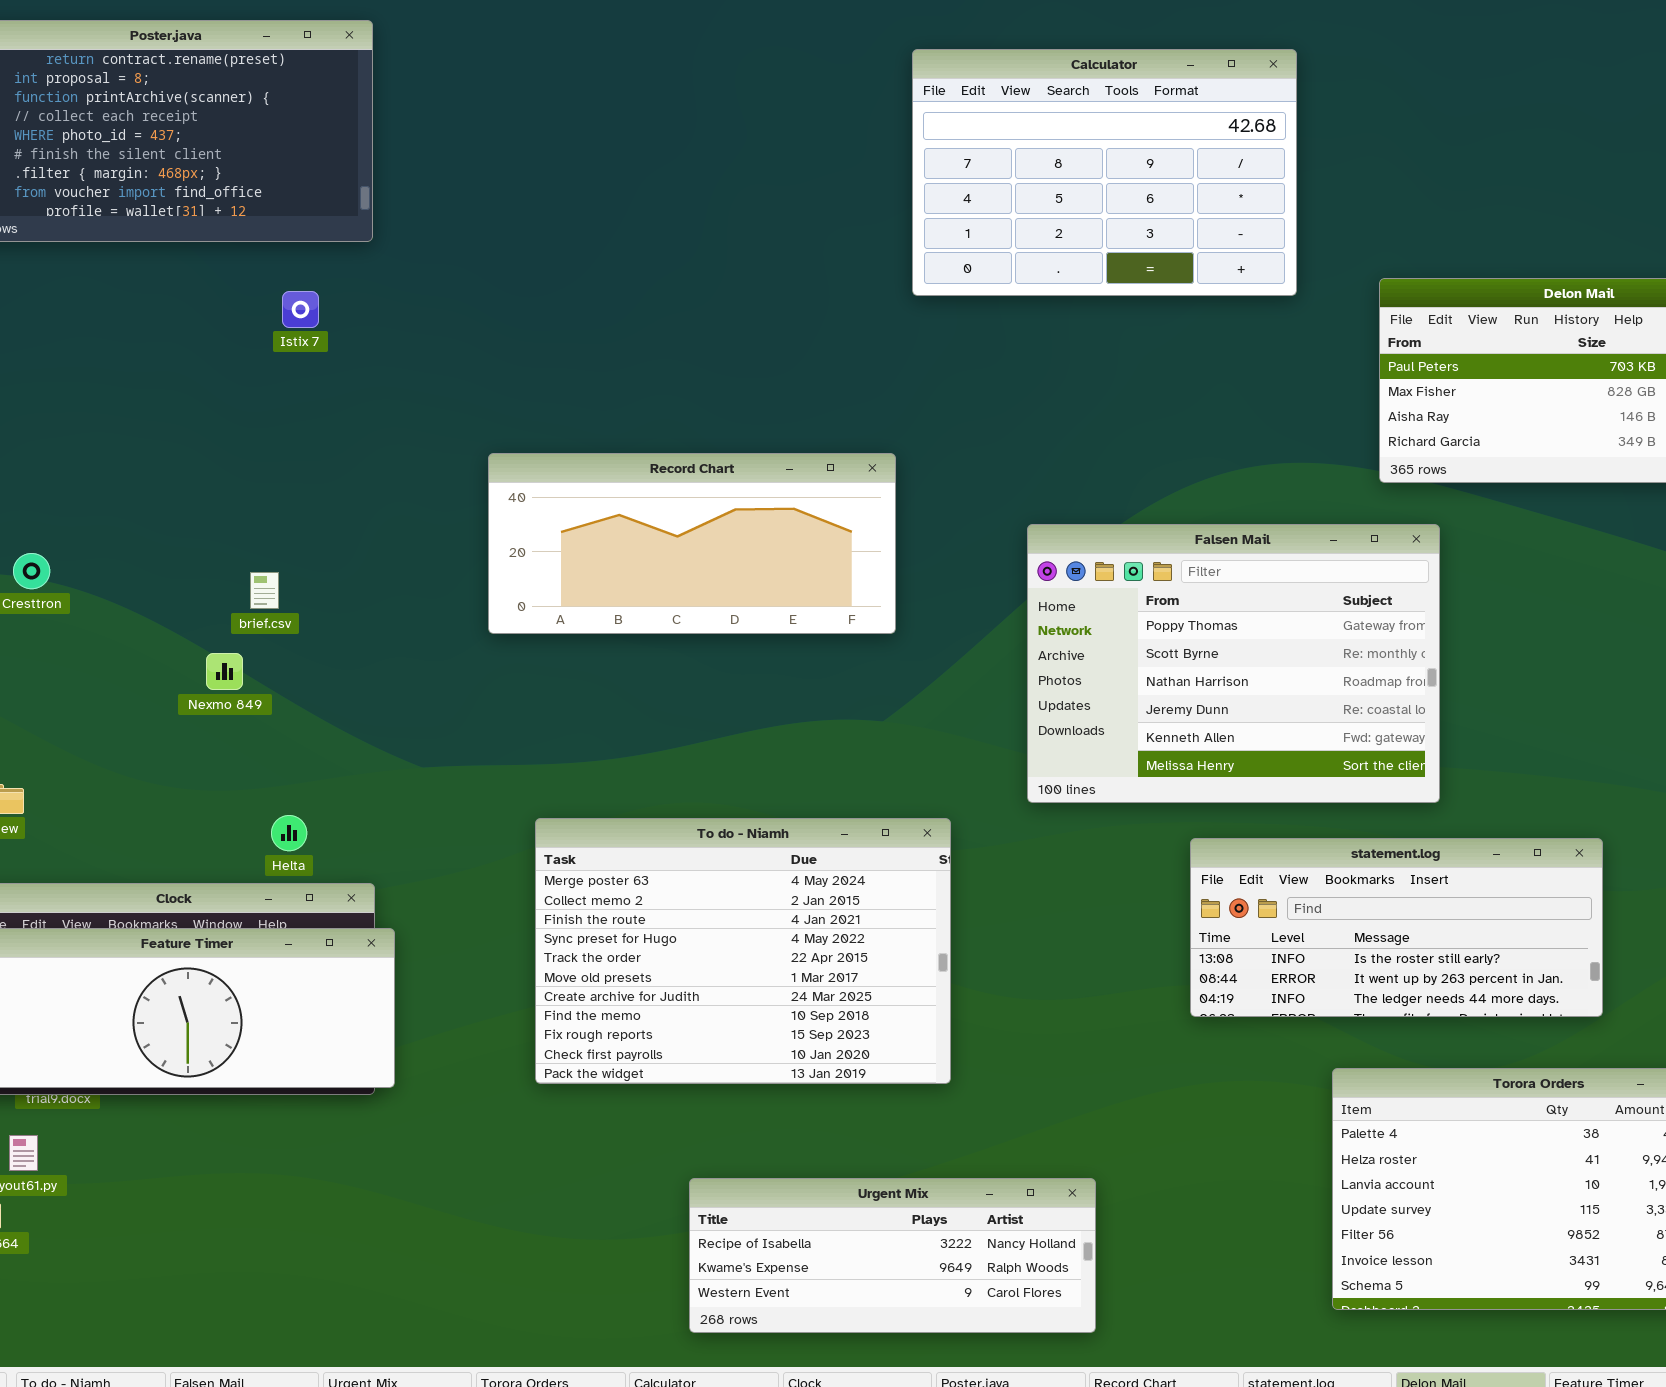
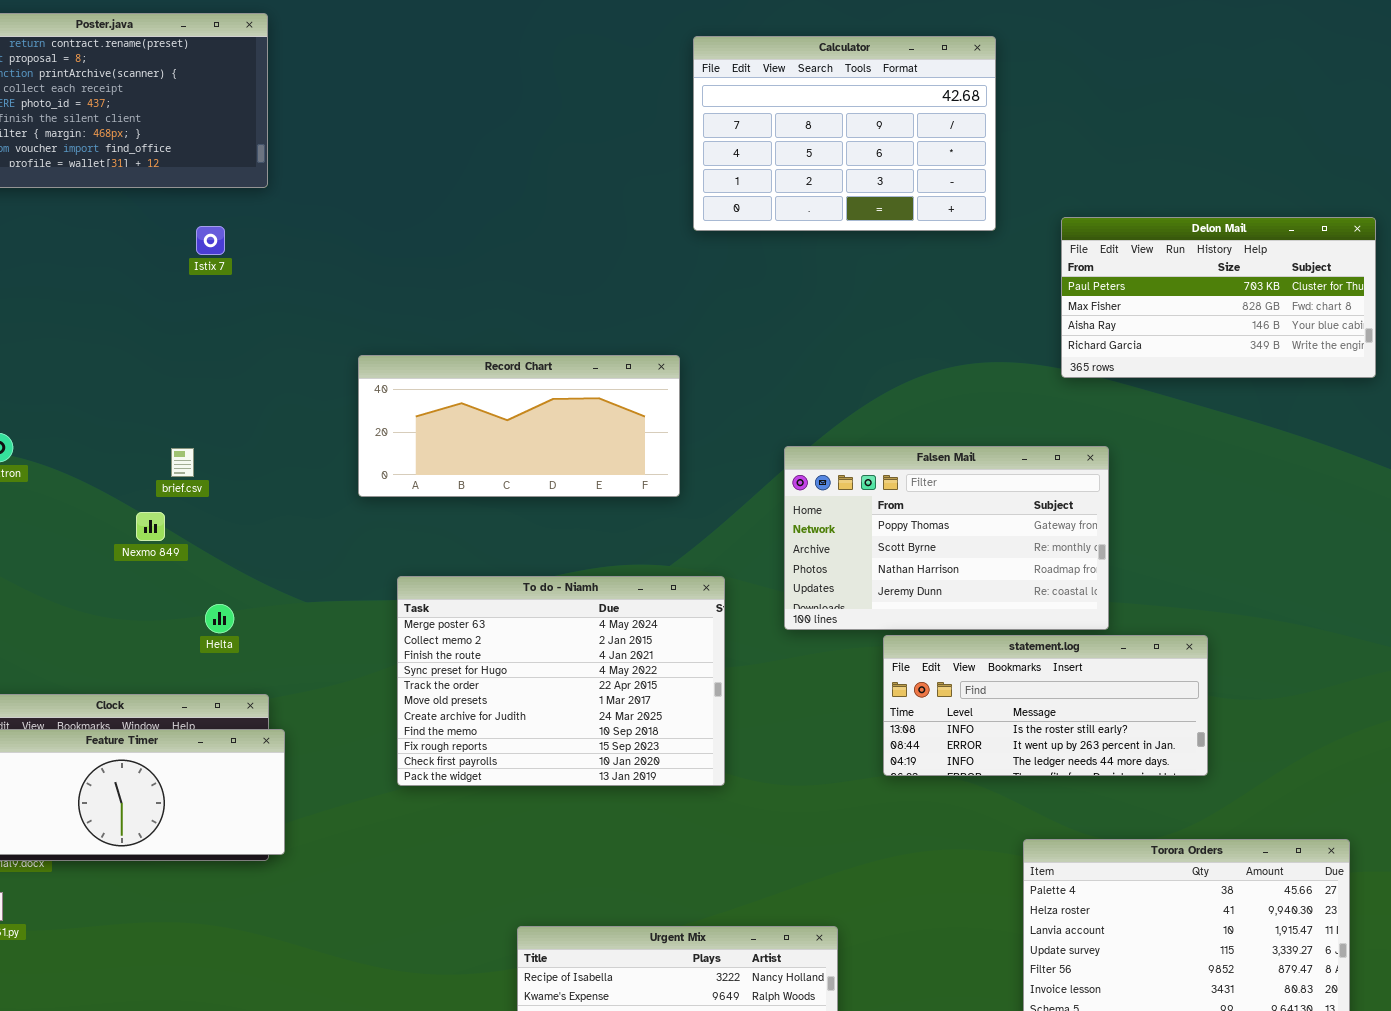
Falsen Mail: [1027,524,1440,803] -> [784,446,1109,630], resized
Helta: [271,815,307,851] -> [205,604,234,633], moved
To do - Niamh: [535,818,951,1084] -> [397,576,725,786], moved
statement.log: [1190,838,1603,1017] -> [883,635,1208,776], moved

